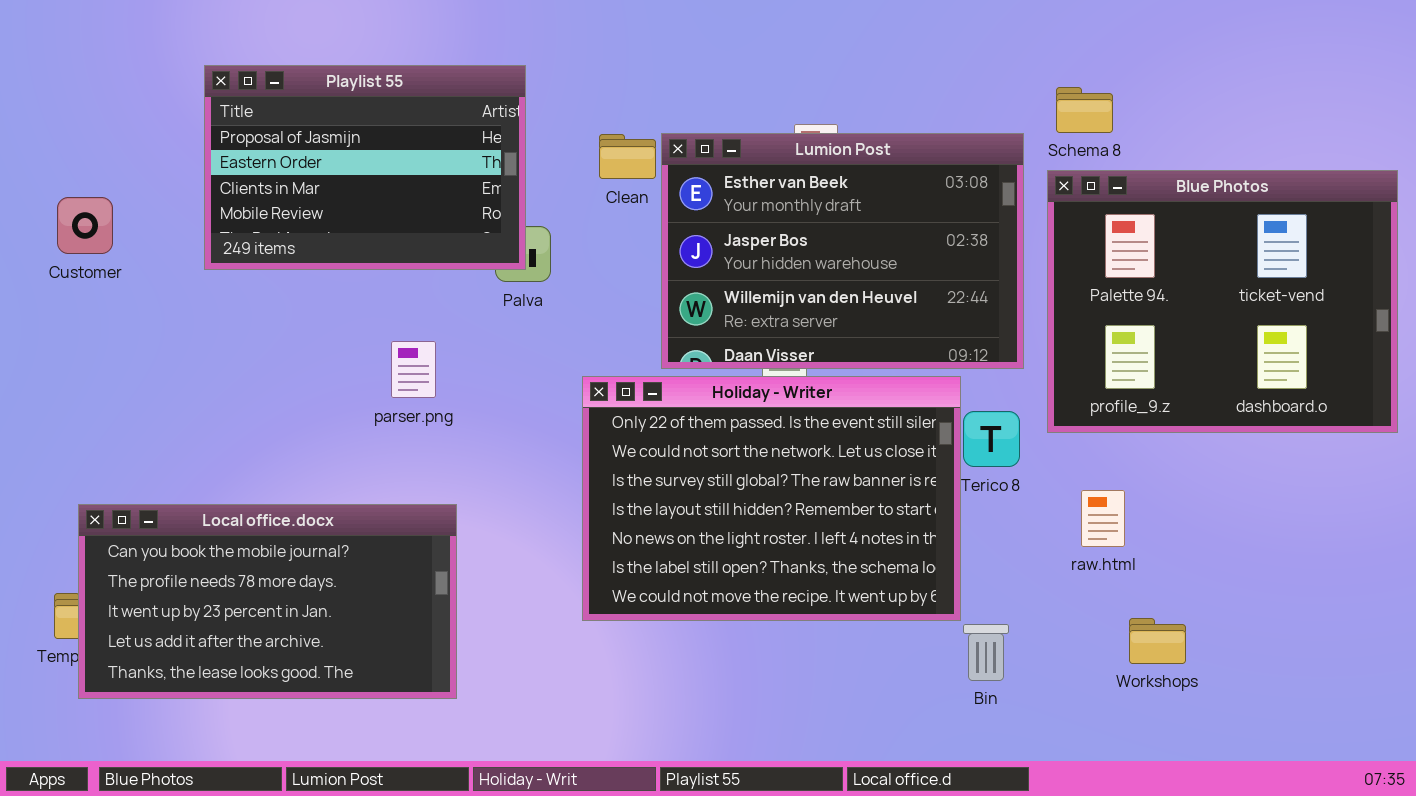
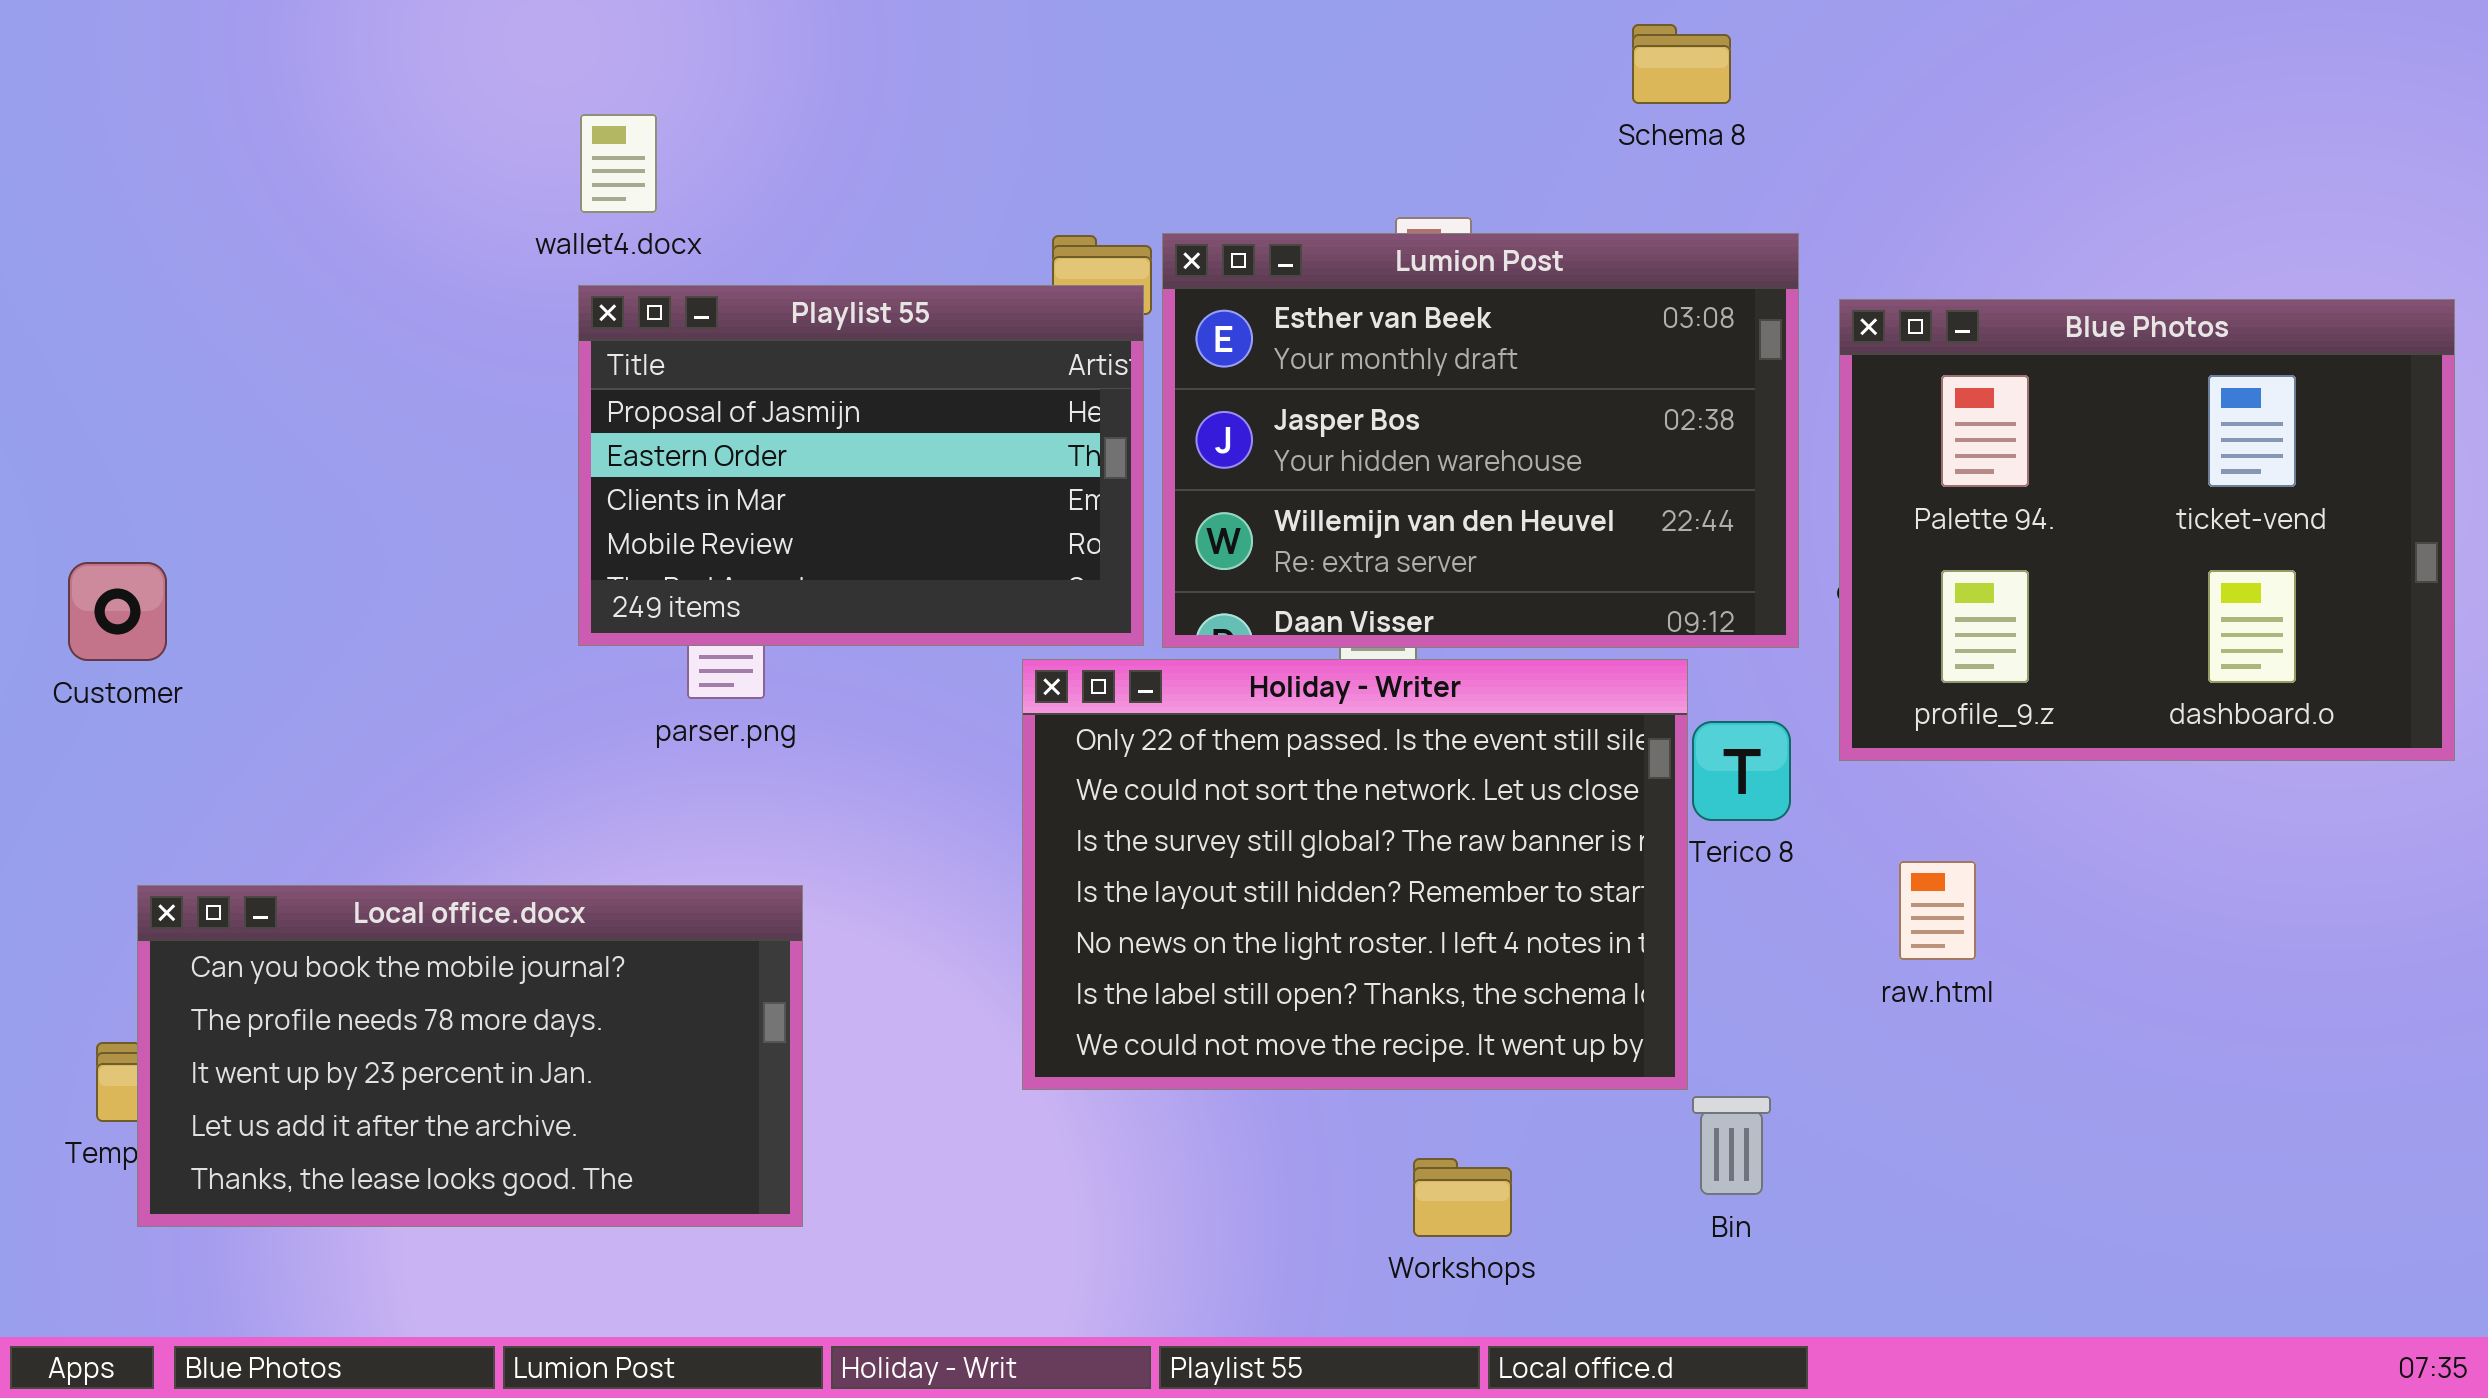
Playlist 55: [204,65,526,270] -> [578,285,1144,646], moved
Schema 8: [1056,87,1113,133] -> [1632,24,1731,104], moved
Customer: [57,197,113,254] -> [68,562,167,661], moved
Workshops: [1129,618,1186,664] -> [1413,1158,1512,1237], moved

